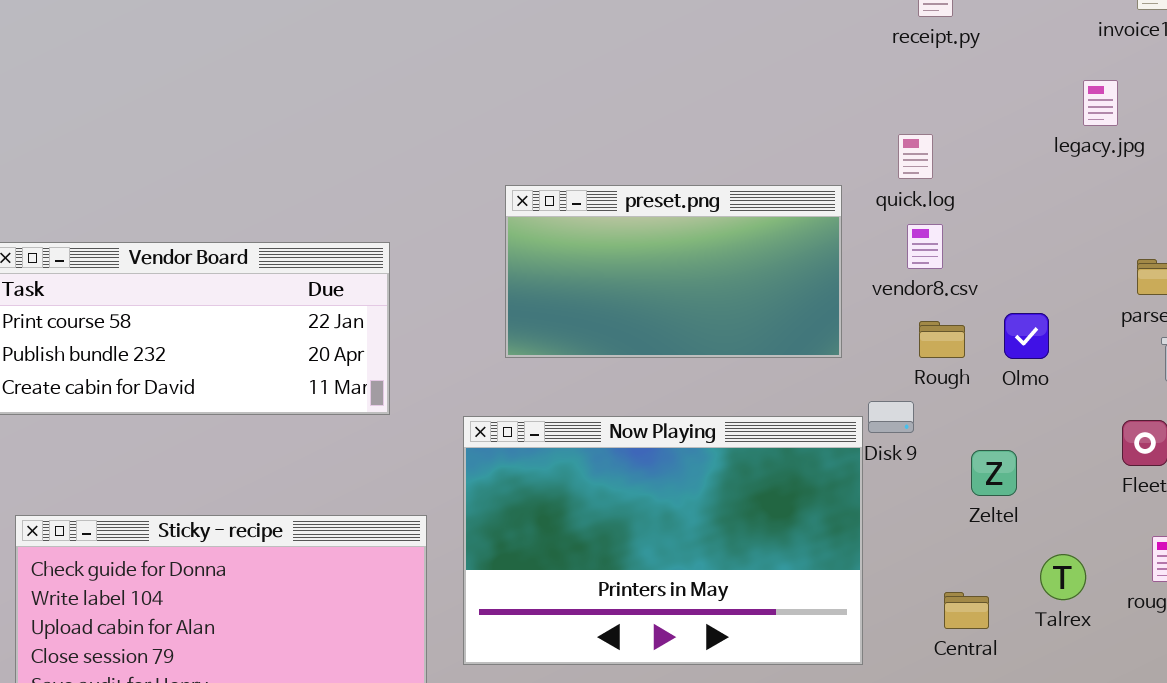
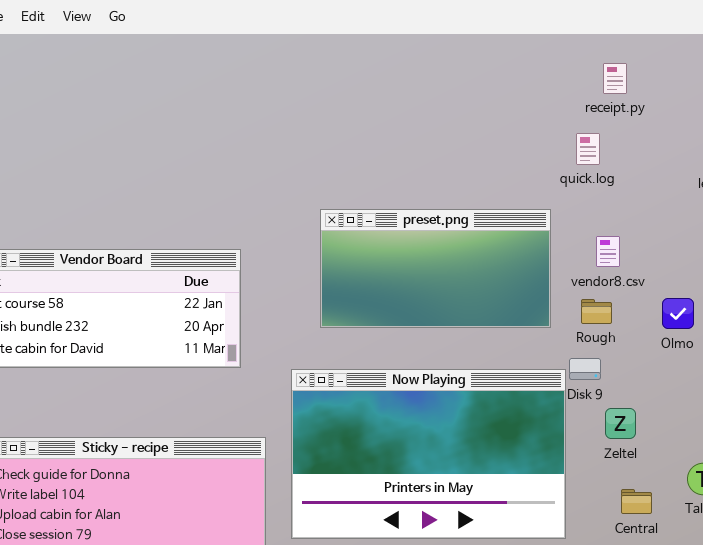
quick.log: [898,134,933,179] -> [576,133,600,165], moved
Rough: [919,321,965,358] -> [581,299,612,324], moved
Zeltel: [971,450,1017,496] -> [605,408,636,439], moved

